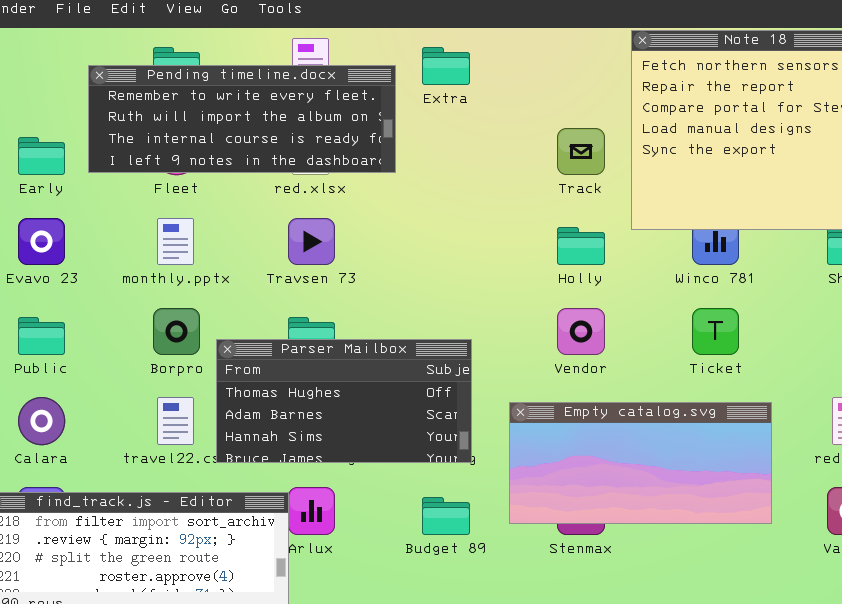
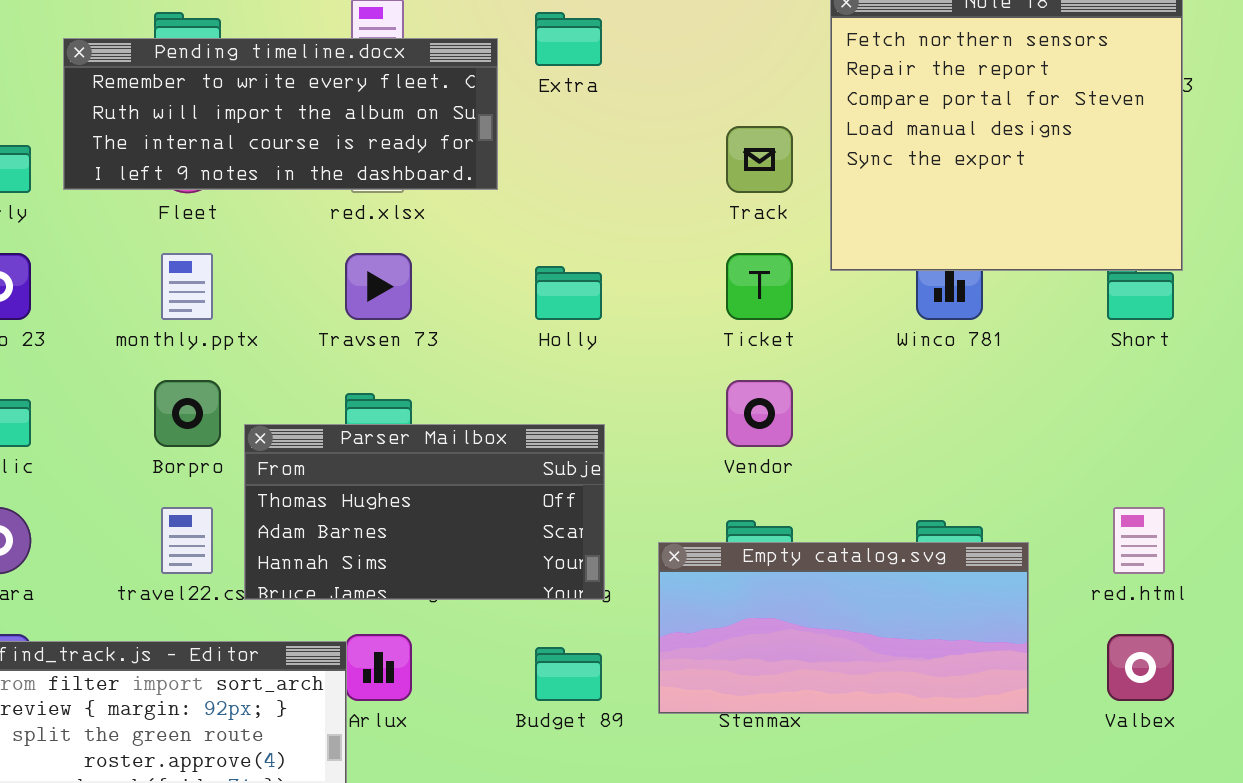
Holly: [557,227,605,265] -> [535,266,602,320], moved
Ticket: [692,308,739,355] -> [726,253,793,320], moved
Empty catalog.svg: [509,402,772,524] -> [658,542,1029,714], moved

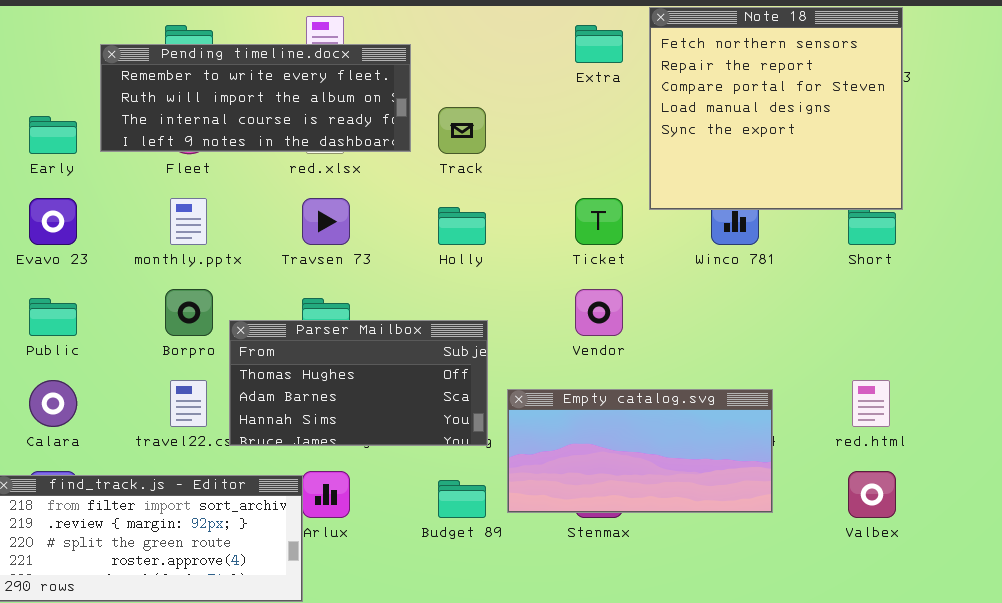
Extra: [535,12,602,66] -> [575,25,623,63], moved
Track: [726,126,793,193] -> [438,107,486,154], moved
Empty catalog.svg: [658,542,1029,714] -> [507,389,773,513], moved

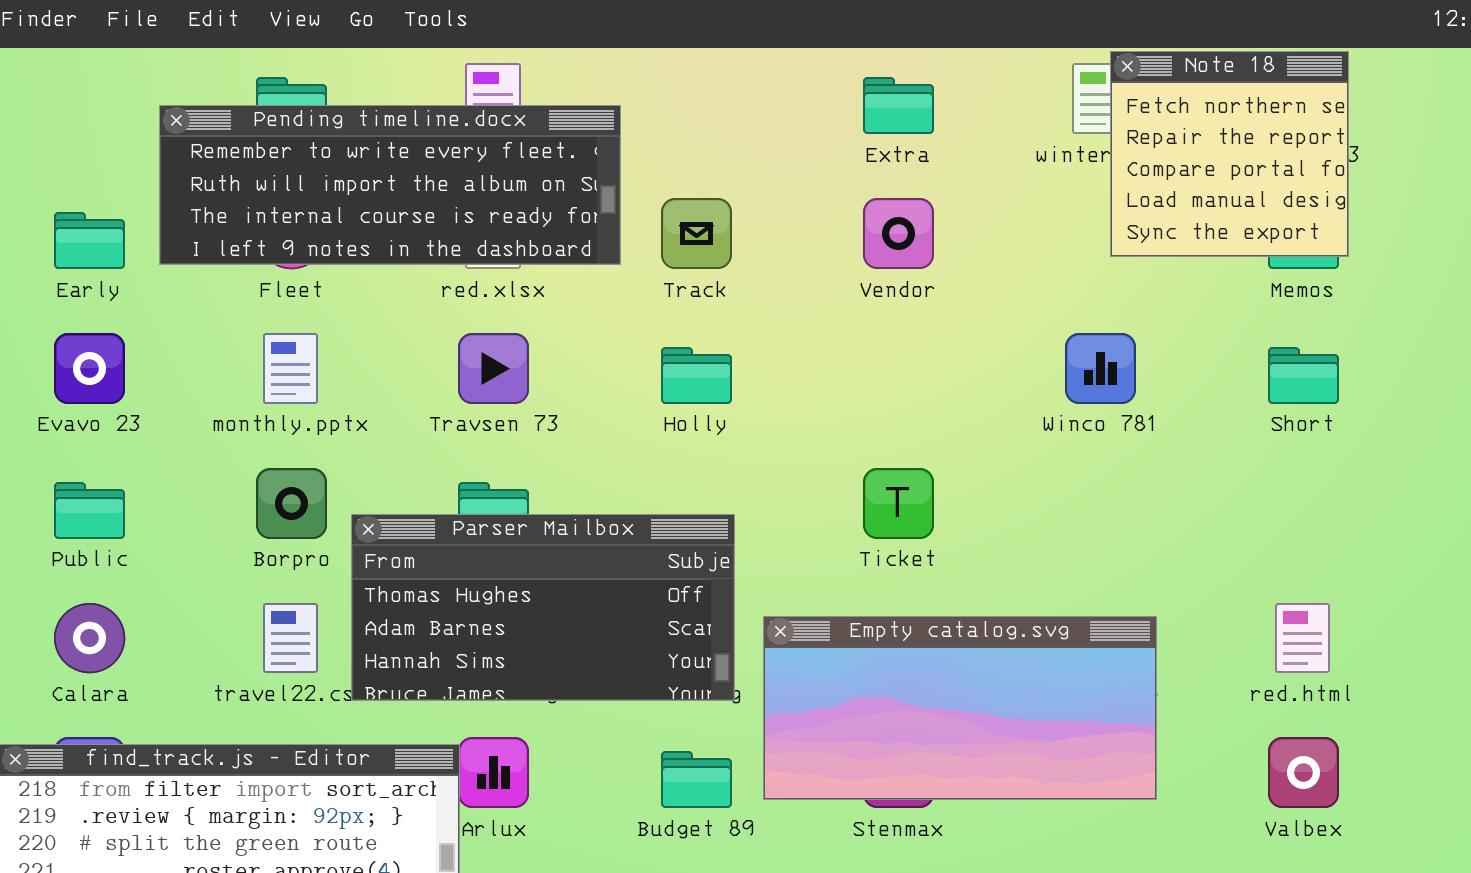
Note 18: [649,7,903,210] -> [1110,51,1349,257], resized
Ticket: [575,198,623,245] -> [863,468,934,539], moved
Vendor: [575,289,623,336] -> [863,198,934,269], moved

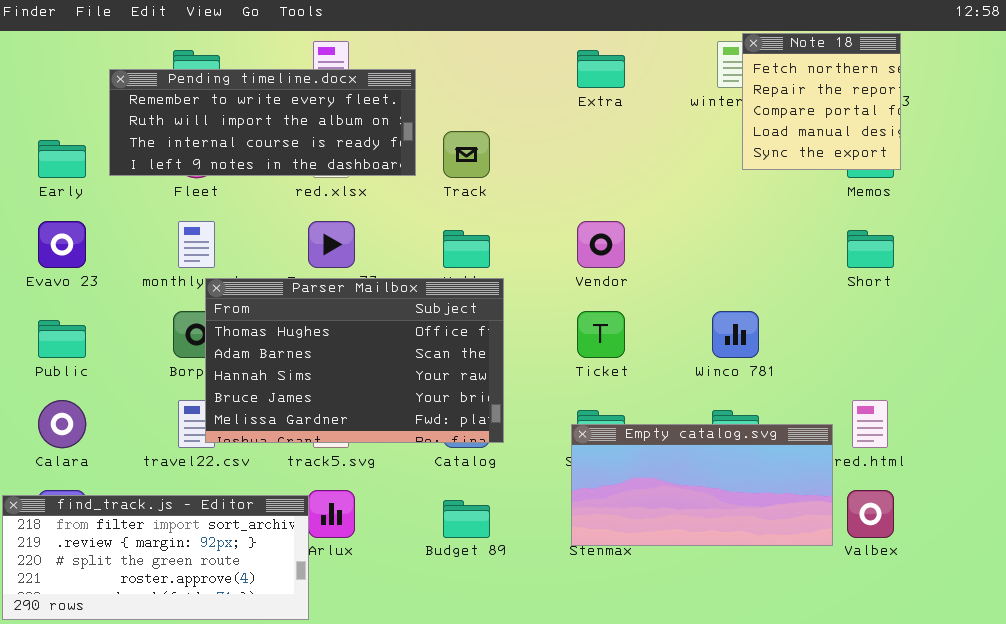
Vendor: [863,198,934,269] -> [577,221,625,268], moved
Winco 781: [1065,333,1136,404] -> [712,311,759,358], moved
Parser Mailbox: [351,514,735,701] -> [205,278,504,443], moved, resized
Empty catalog.svg: [763,616,1157,800] -> [571,424,833,546], moved

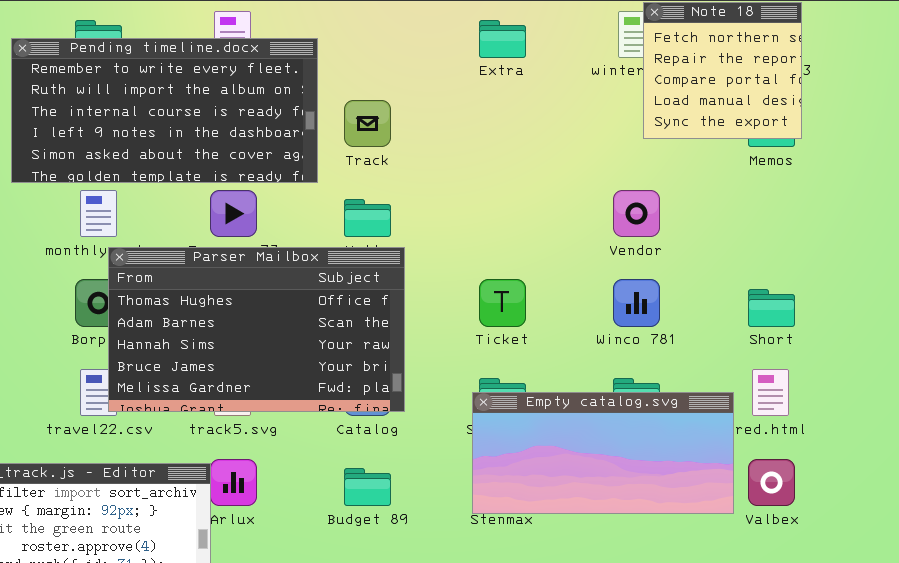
Pending timeline.docx: [109,69,416,176] -> [11,38,318,183], resized
Vendor: [577,221,625,268] -> [613,190,660,237], moved
Short: [847,230,894,268] -> [748,289,795,327], moved

